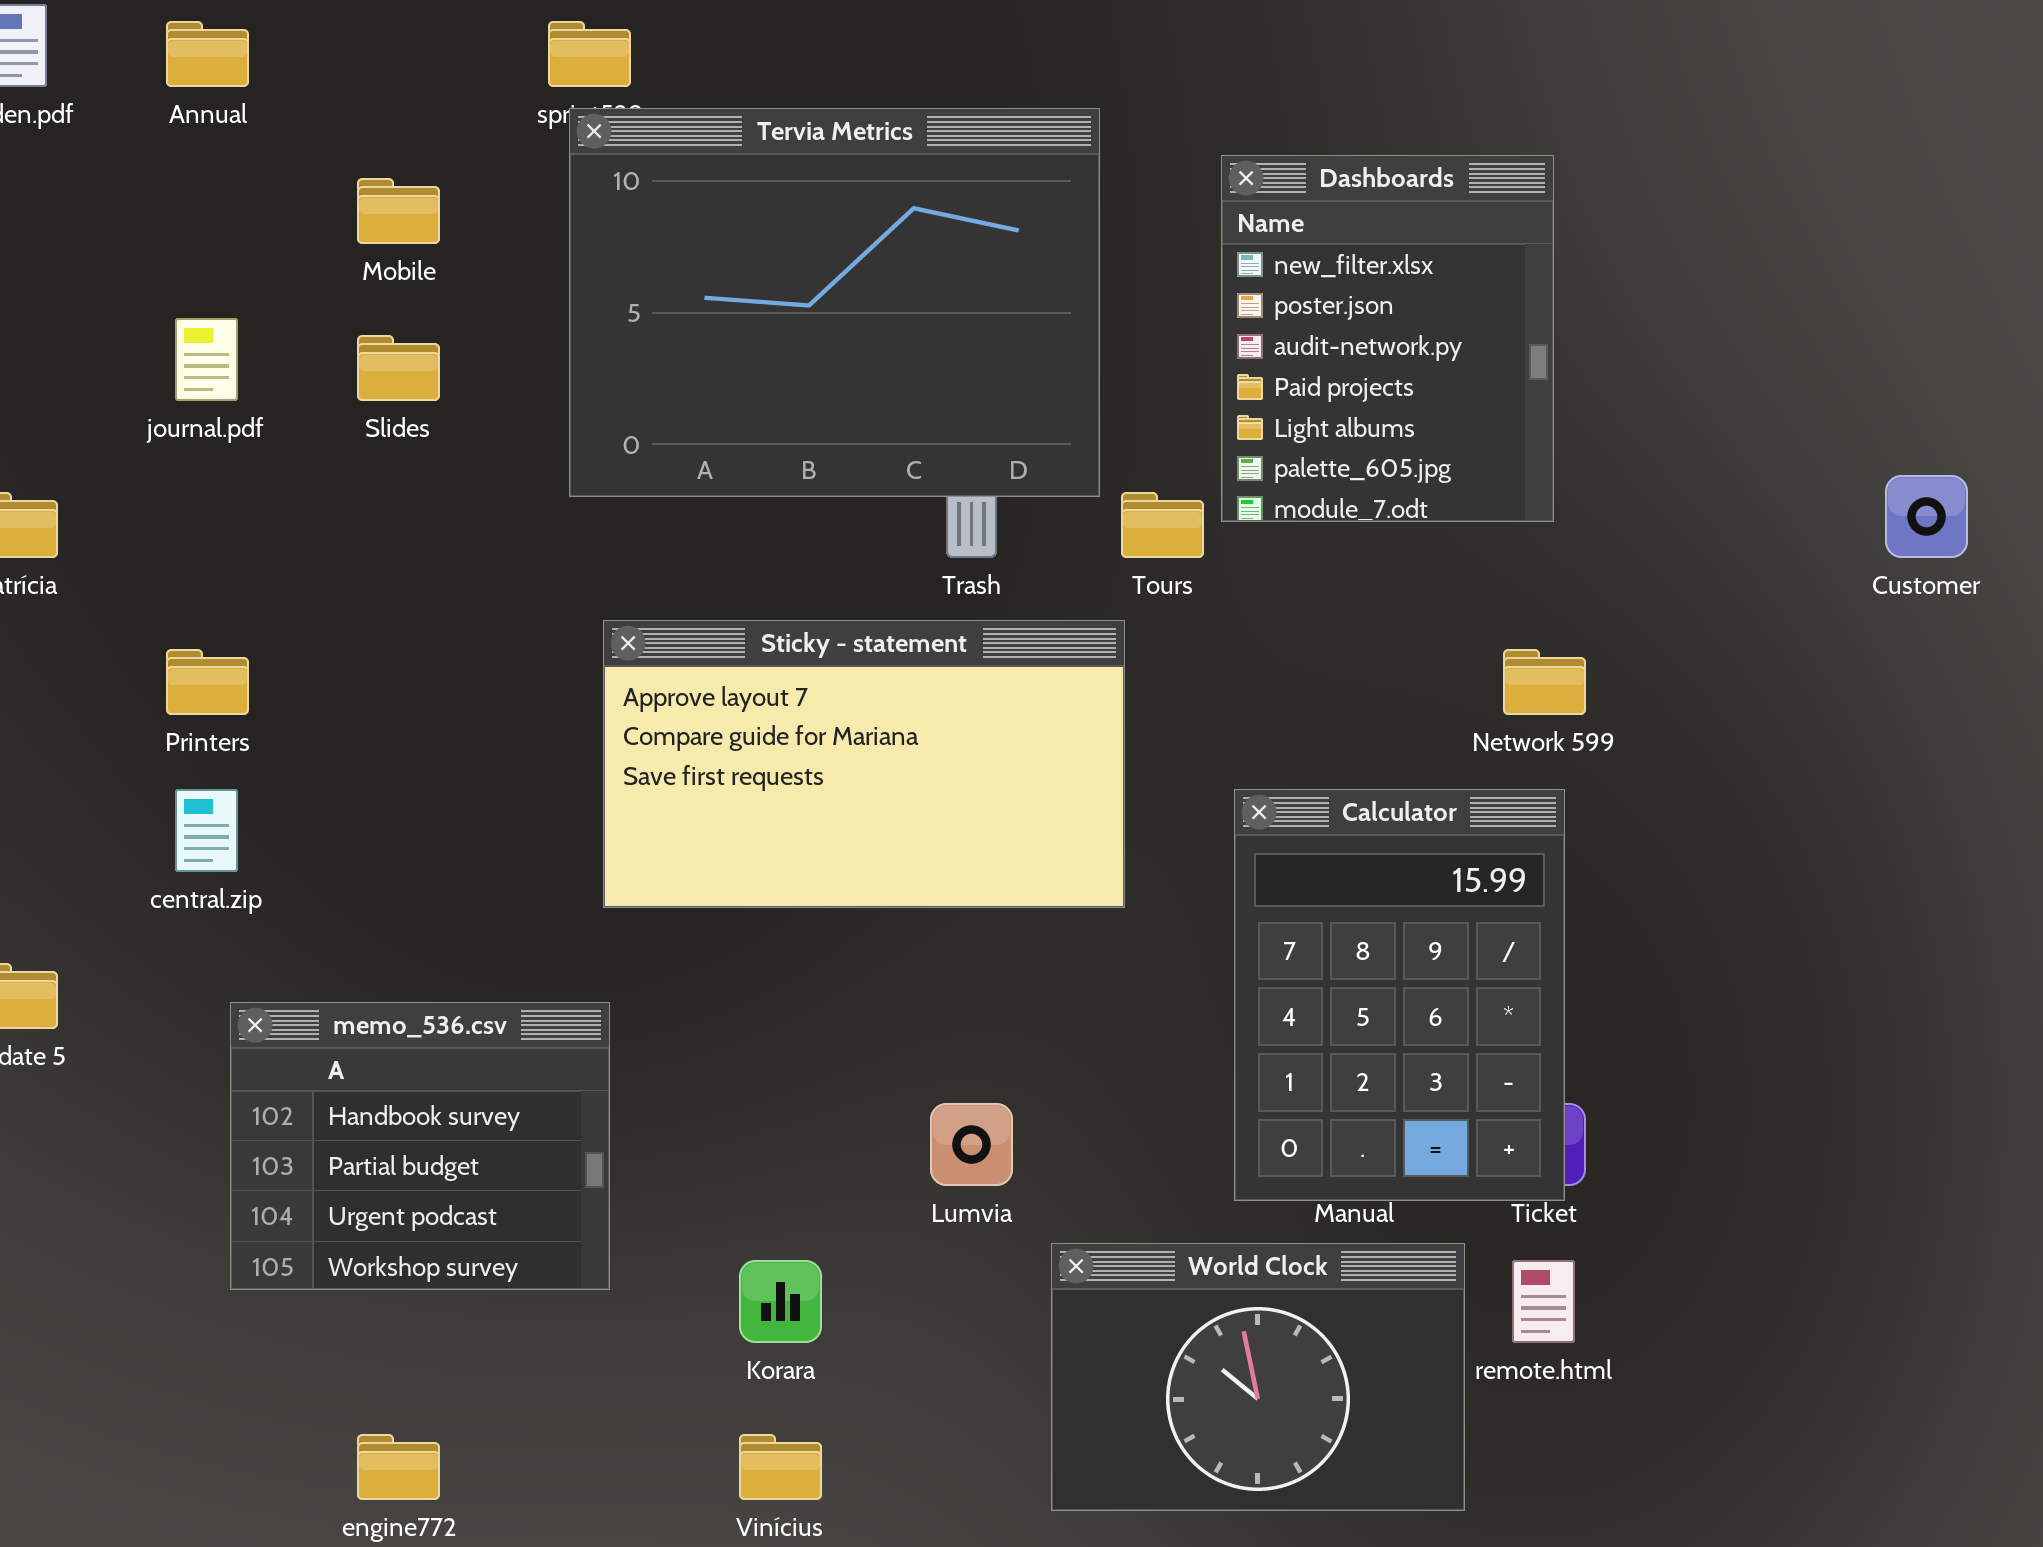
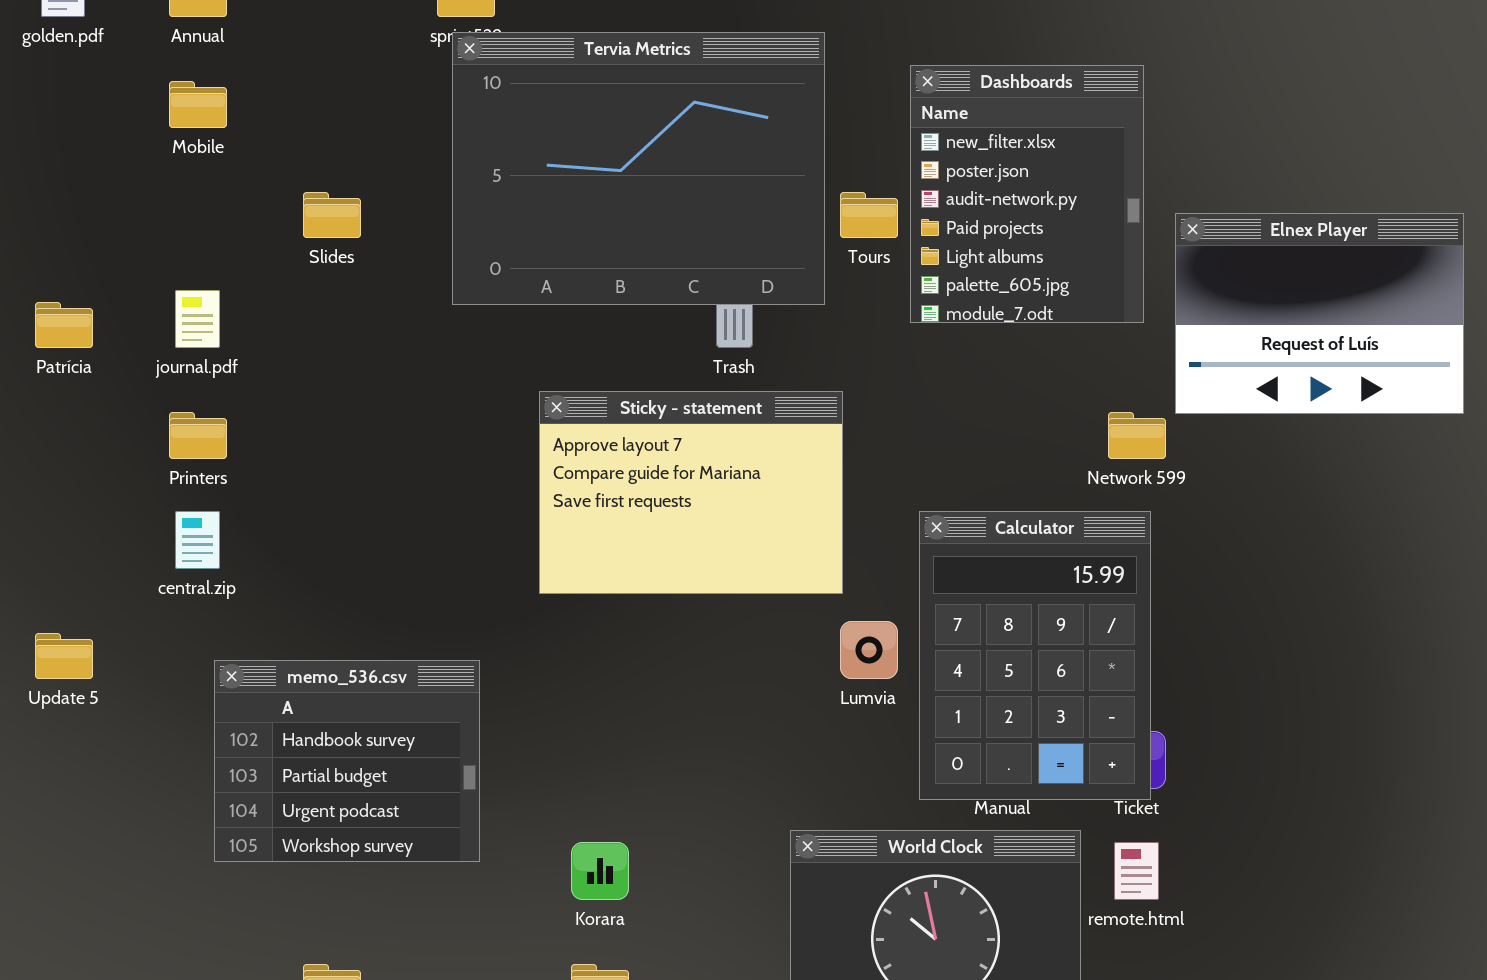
Mobile: [357,178,440,244] -> [169,81,227,128], moved
journal.pdf: [175,318,238,401] -> [175,290,220,348], moved
Elnex Player: none -> [1175,213,1464,414], opened
Tours: [1121,492,1204,558] -> [840,192,898,238], moved
Sticky - statement: [603,620,1125,908] -> [539,391,843,594], resized
Lumvia: [930,1103,1013,1186] -> [840,621,898,679], moved

